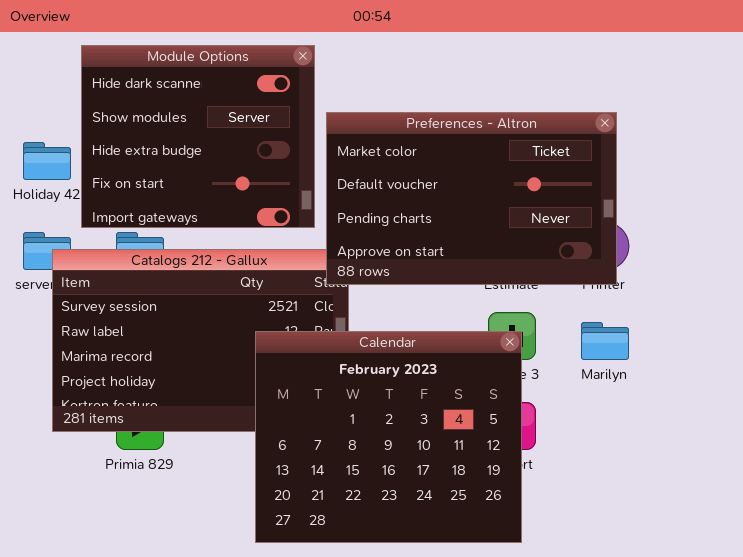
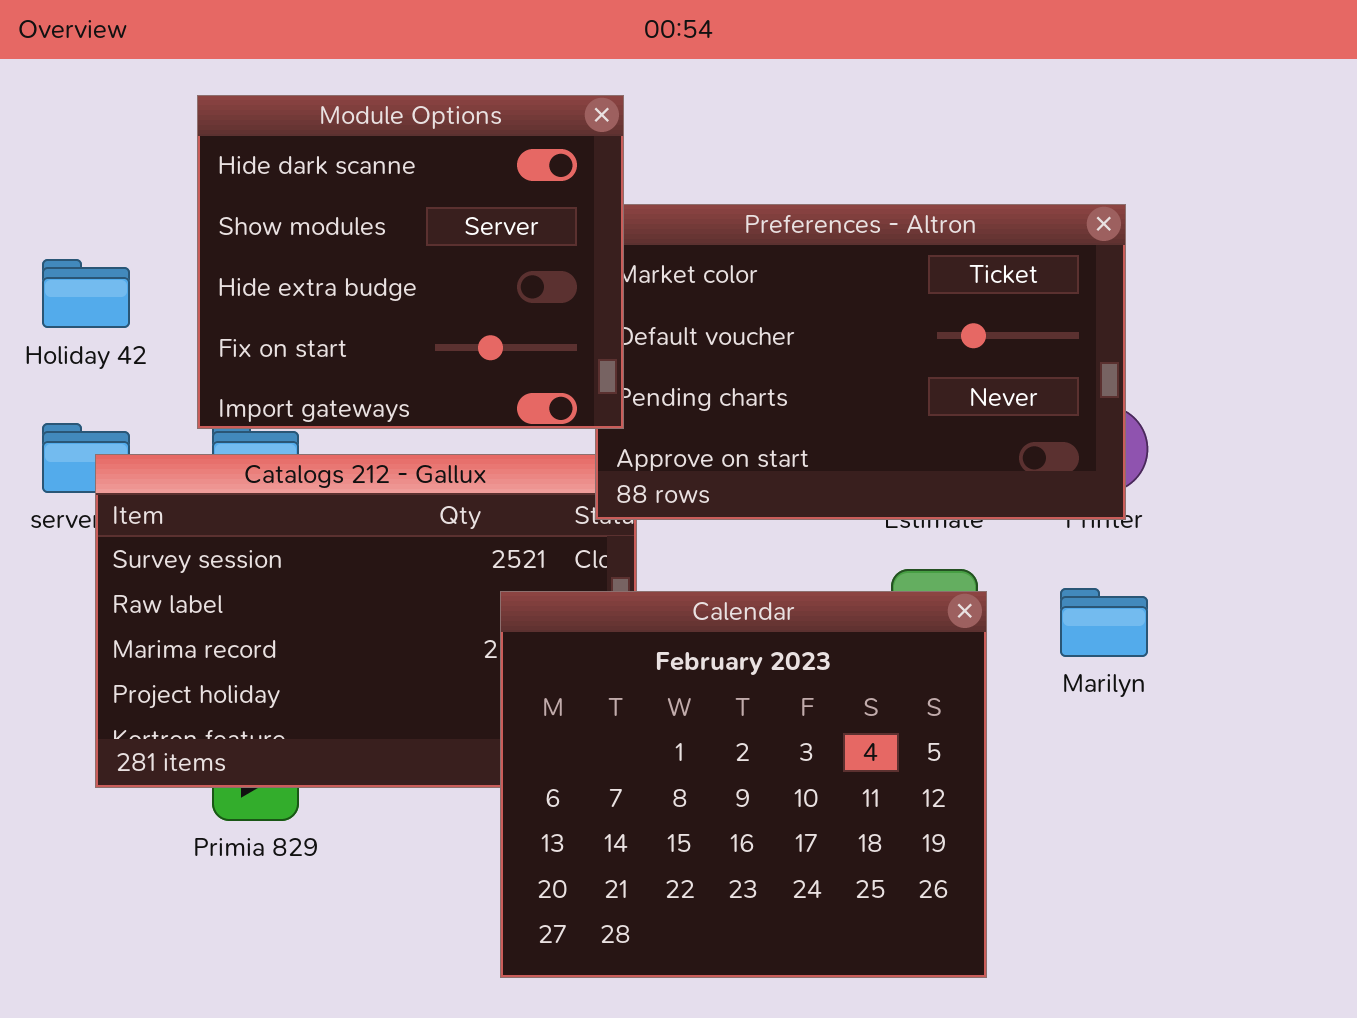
Module Options: [81,45,315,228] -> [197,95,624,429], moved
Calendar: [255,331,522,543] -> [500,591,987,978], moved

